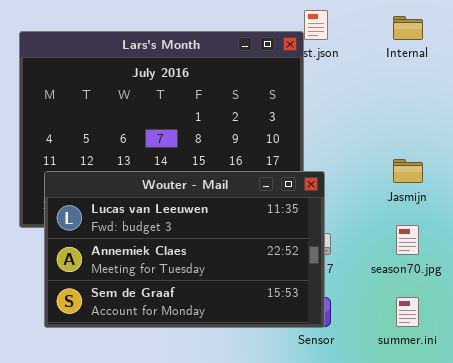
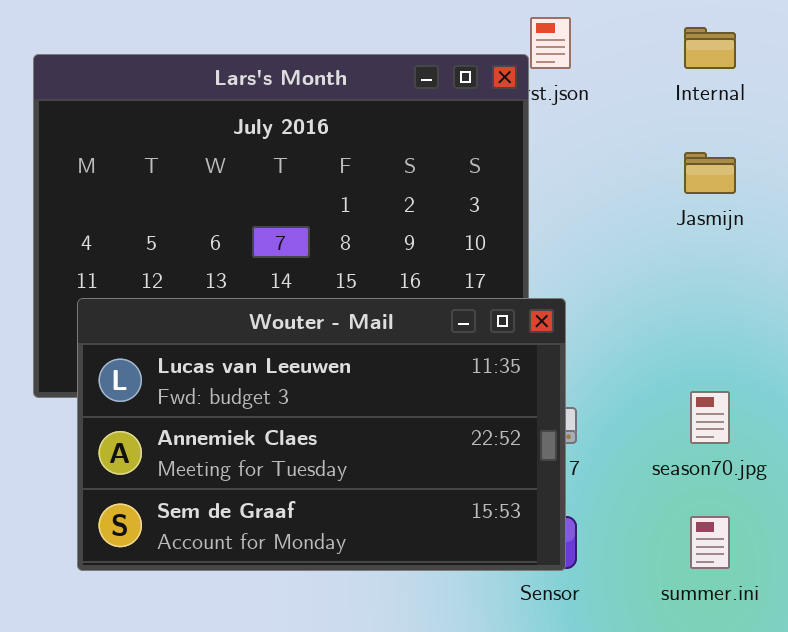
Jasmijn: [393,159,423,183] -> [684,152,736,194], moved

